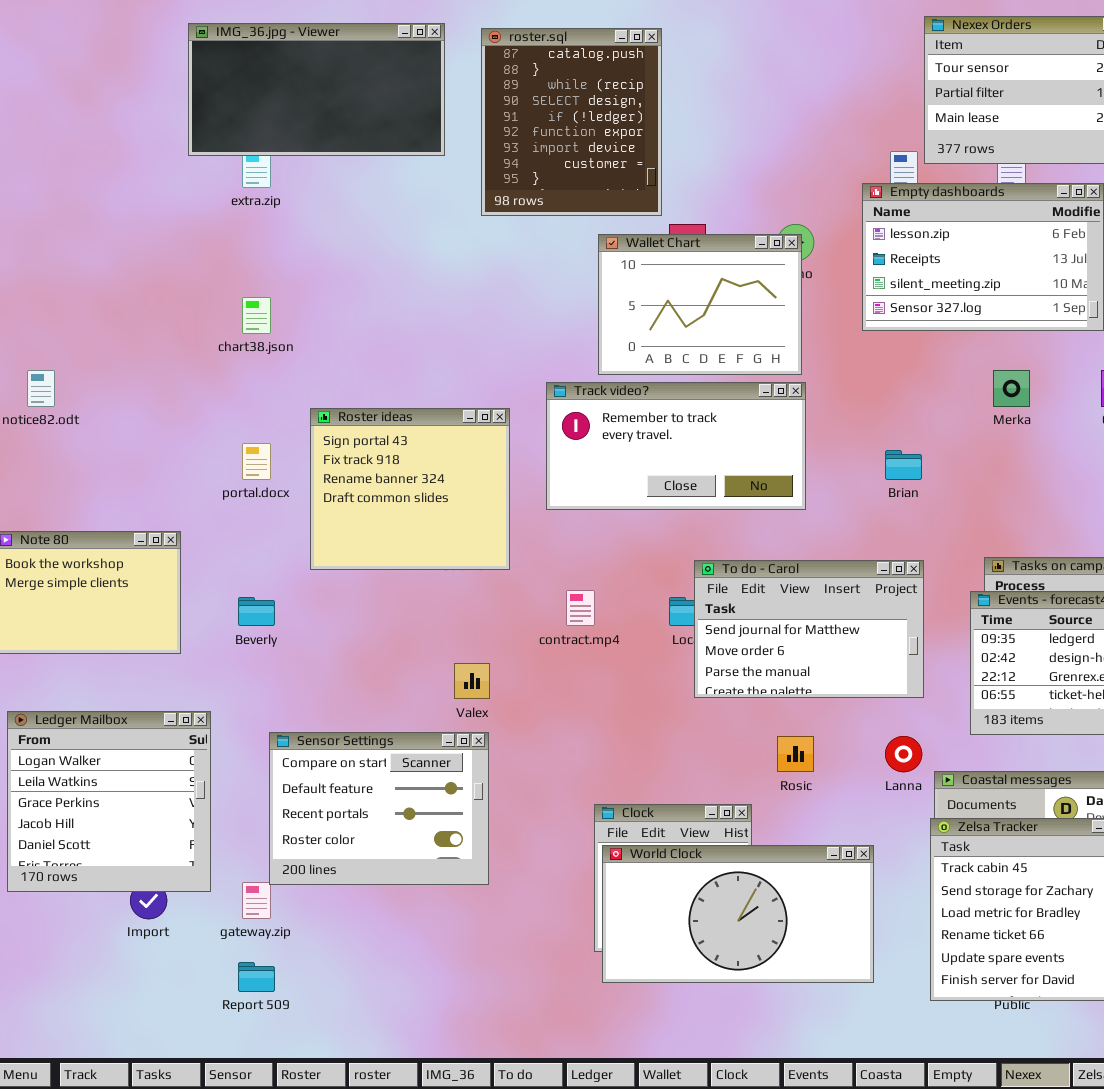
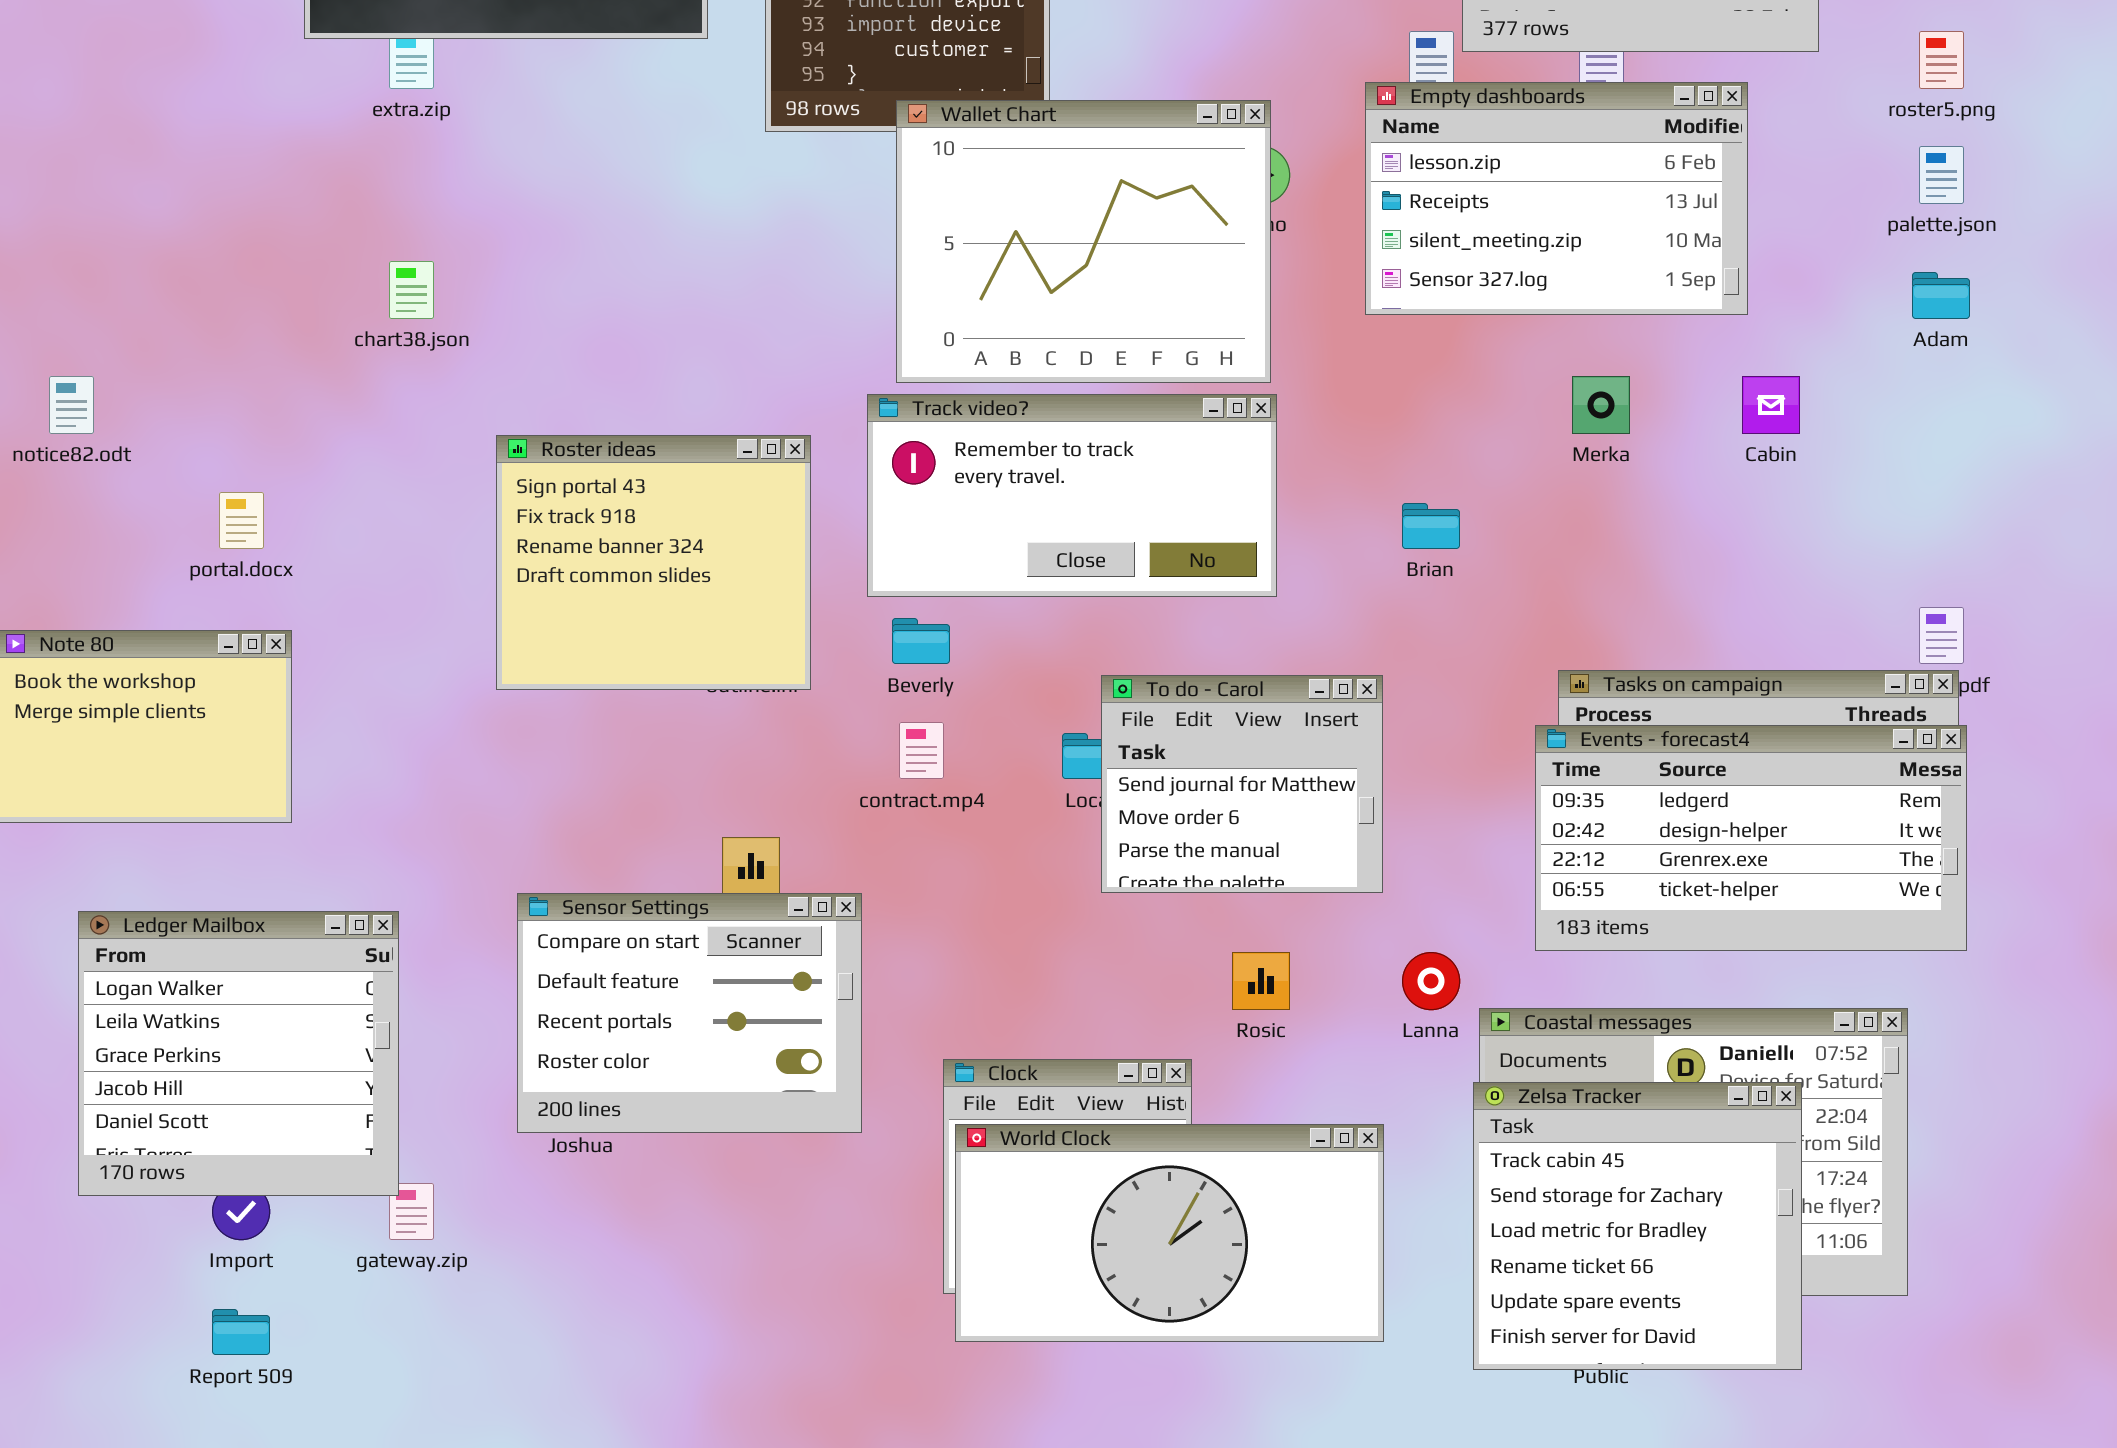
Wallet Chart: [598,234,802,375] -> [896,100,1271,383], resized
portal.docx: [242,443,271,480] -> [219,492,264,549], moved
To do - Carol: [694,560,924,698] -> [1101,675,1383,893], resized
Beverly: [238,597,275,626] -> [892,618,950,664], moved
Ledger Mailbox: [7,711,211,892] -> [78,911,399,1196], moved
Sensor Settings: [269,732,489,885] -> [517,893,862,1133], moved
Report 509: [238,962,275,992] -> [212,1309,270,1355], moved

